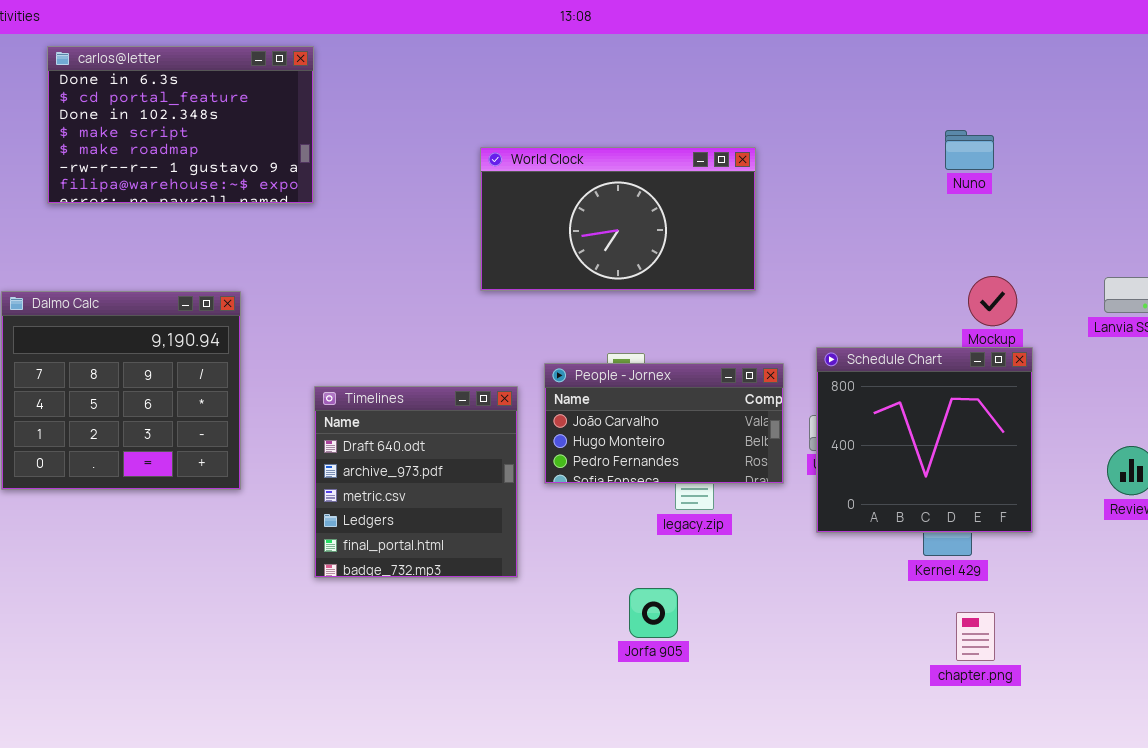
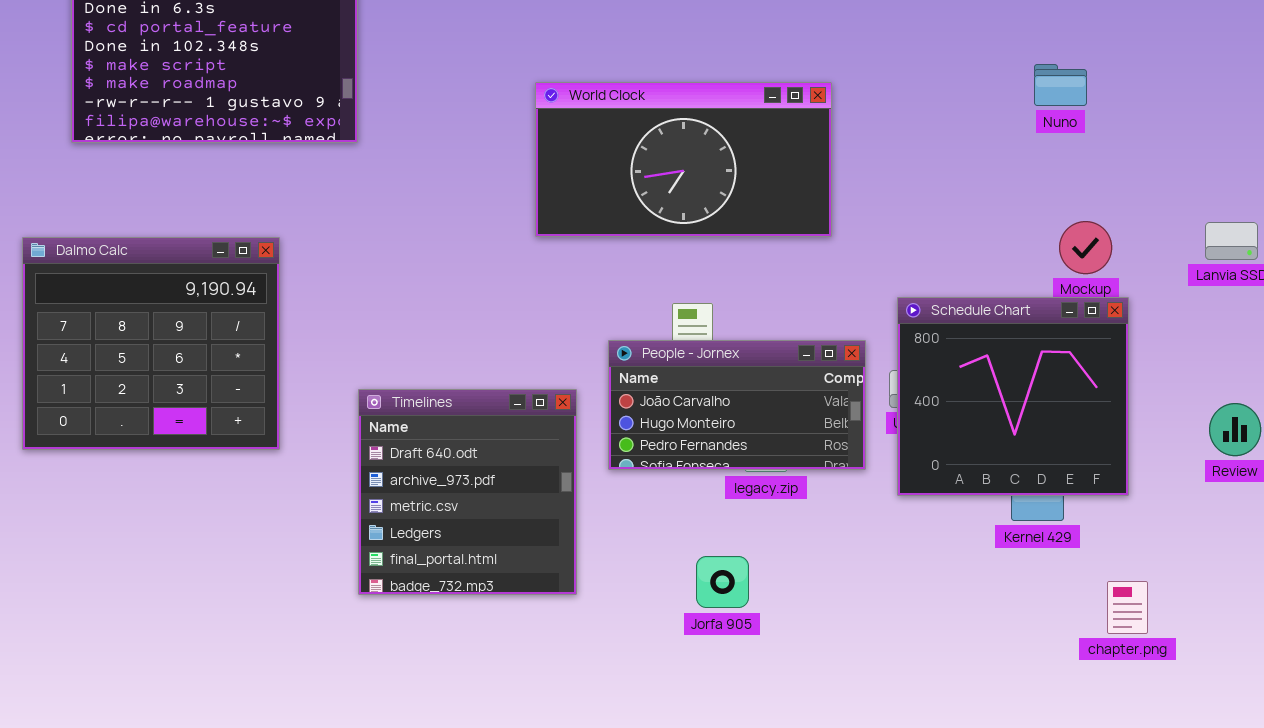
People - Jornex: [544,363,784,484] -> [608,340,866,470], moved
Timelines: [314,386,518,578] -> [358,389,577,595], moved
chapter.png: [956,612,995,661] -> [1107,581,1148,634], moved

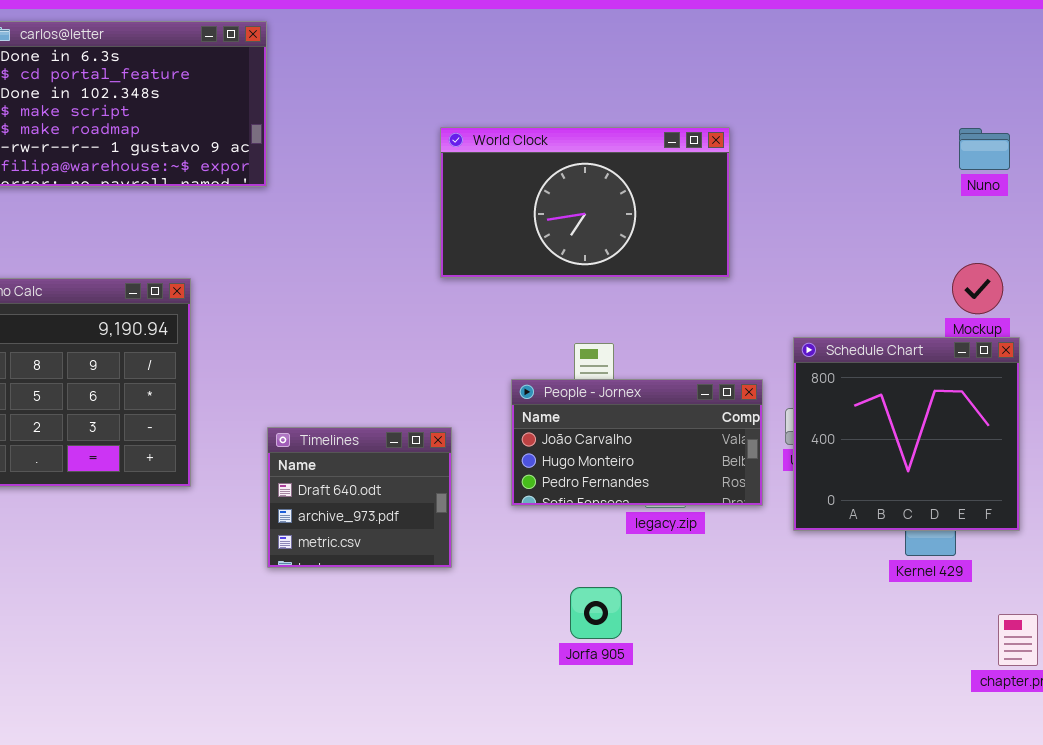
Nuno: [1034,64,1087,106] -> [959,128,1010,170], moved
Timelines: [358,389,577,595] -> [267,427,452,568], resized
Jorfa 905: [696,556,749,608] -> [570,587,622,639], moved

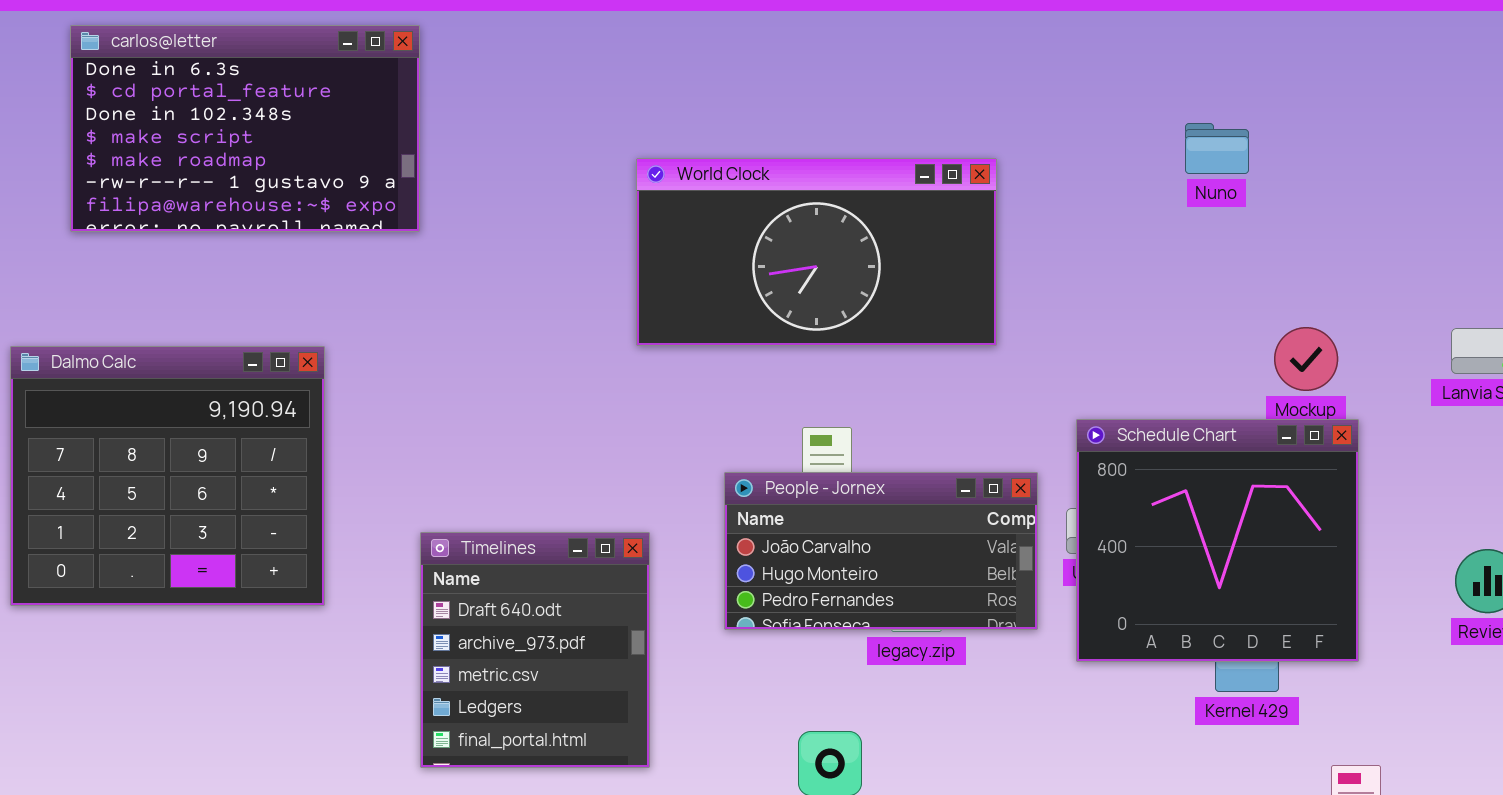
Nuno: [959,128,1010,170] -> [1185,123,1249,174], moved
Timelines: [267,427,452,568] -> [420,532,650,768], resized

